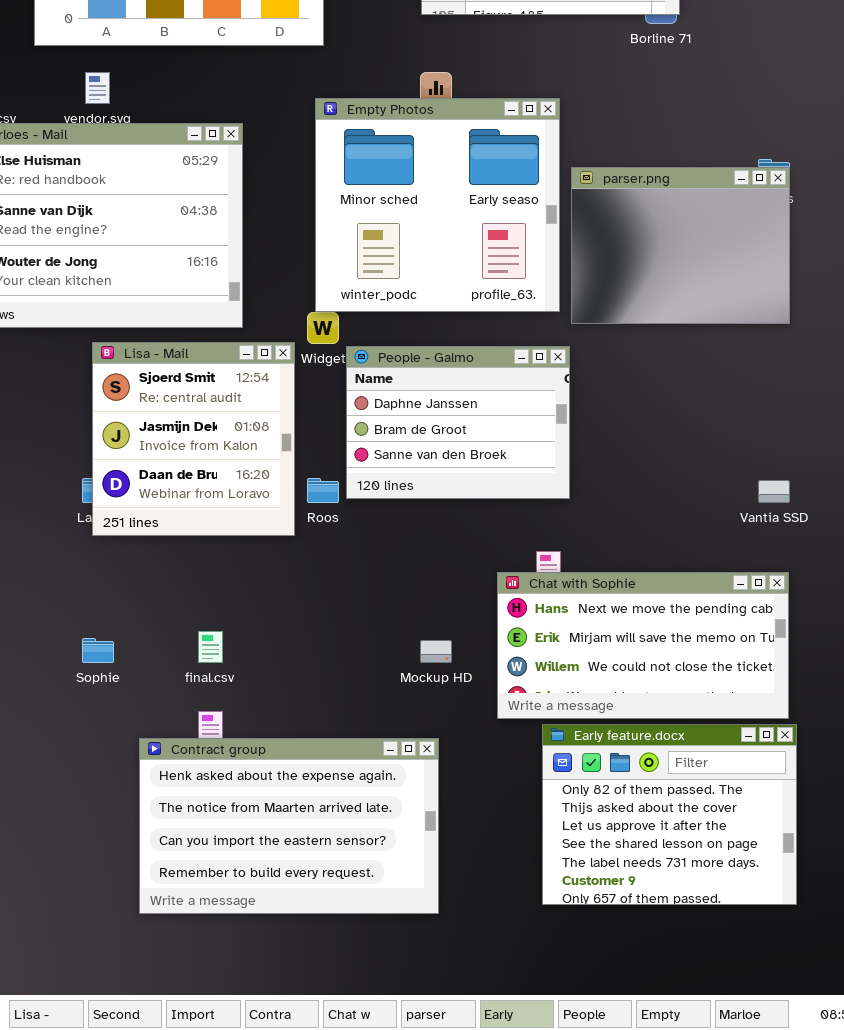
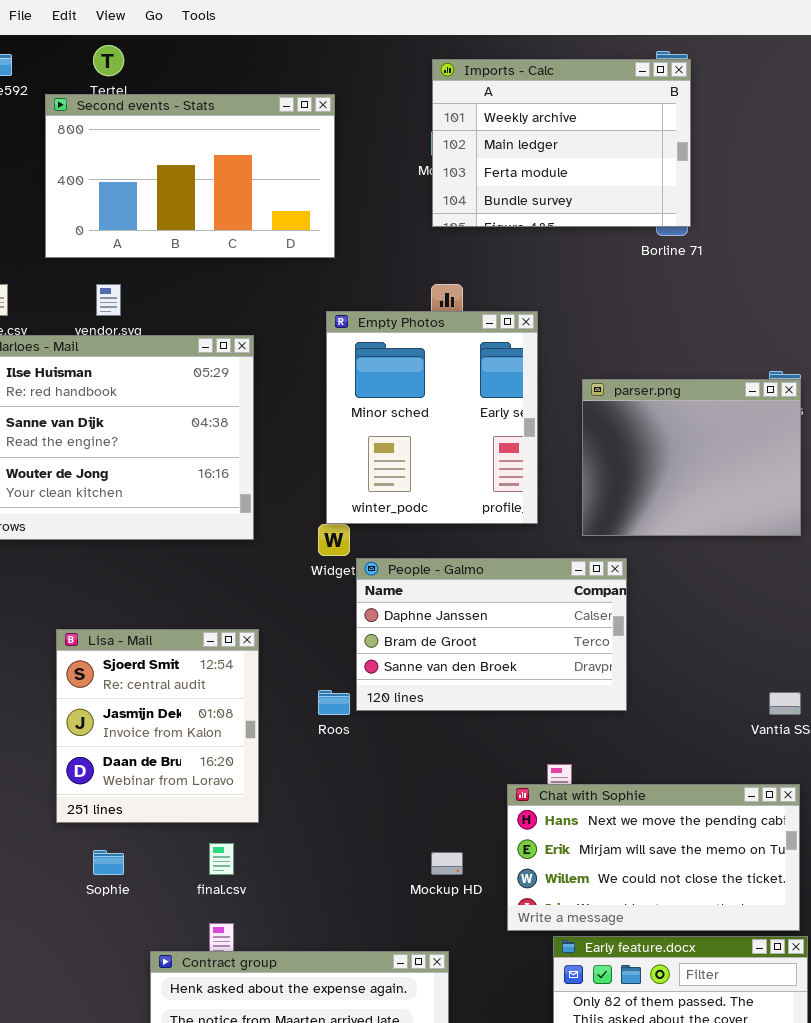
Empty Photos: [315,98,560,312] -> [326,311,538,524], resized
Lisa - Mail: [92,342,295,536] -> [56,629,259,823], moved
People - Galmo: [346,346,570,499] -> [356,558,627,711], resized

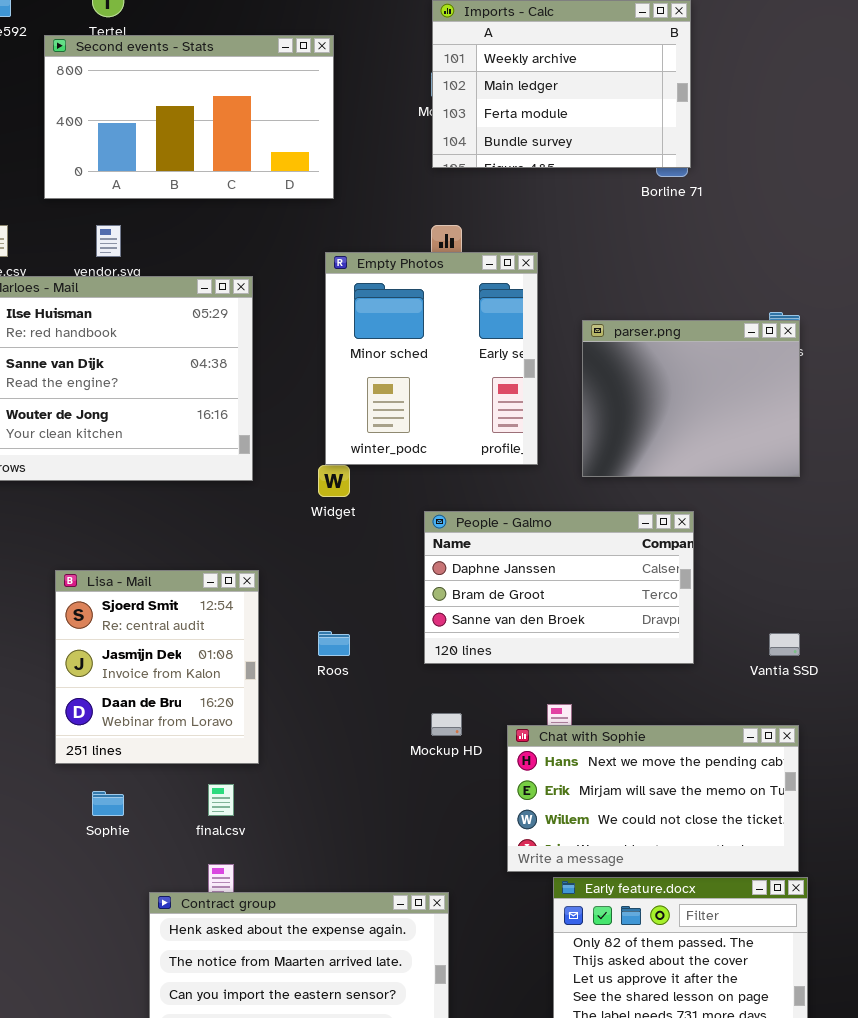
People - Galmo: [356,558,627,711] -> [424,511,694,664], moved
Mockup HD: [431,852,463,875] -> [431,713,462,736], moved

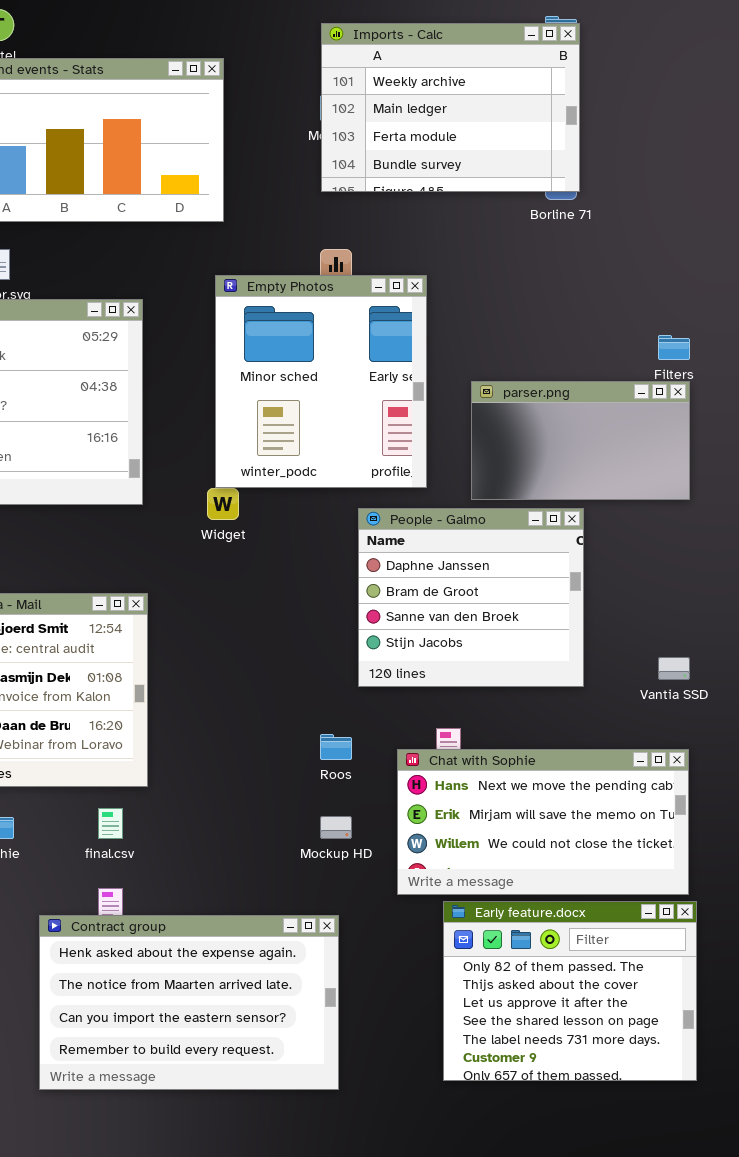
parser.png: [582,320,800,477] -> [471,381,690,500], resized
People - Galmo: [424,511,694,664] -> [358,508,584,687], resized
Roos: [318,631,350,656] -> [320,734,352,760], moved
Mockup HD: [431,713,462,736] -> [320,816,352,839], moved

